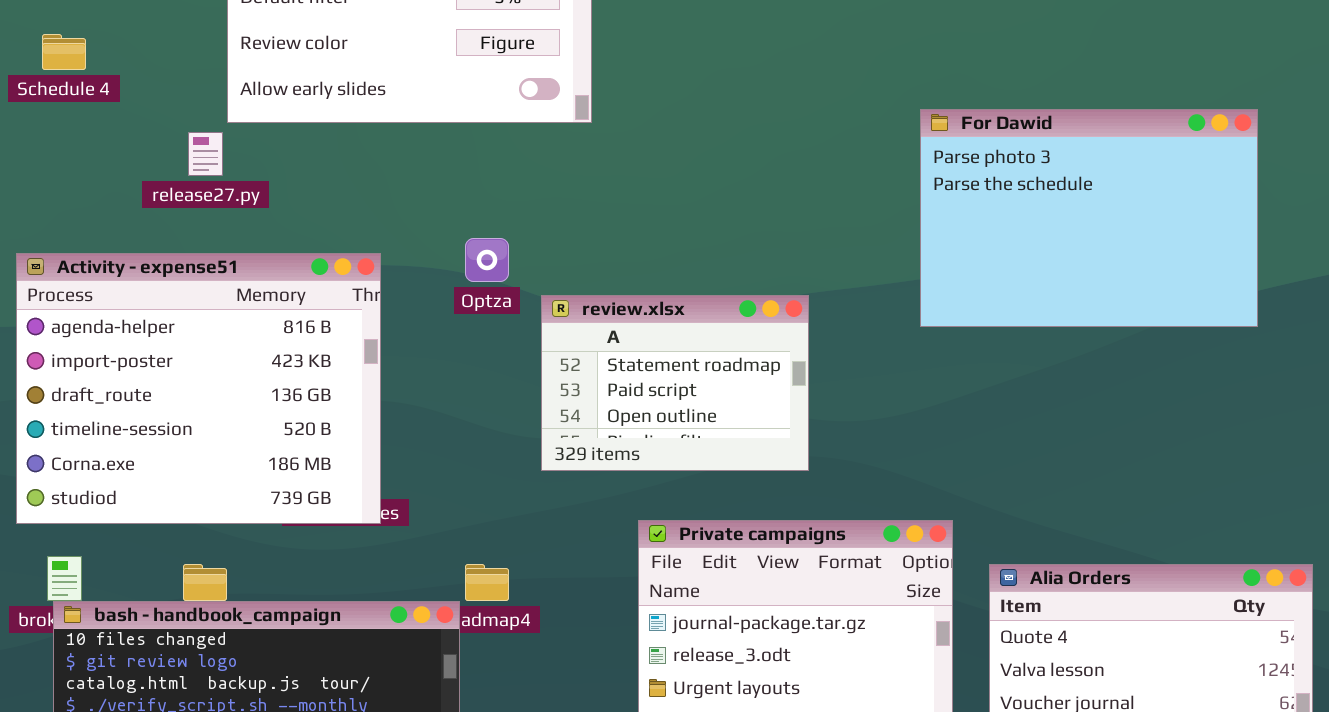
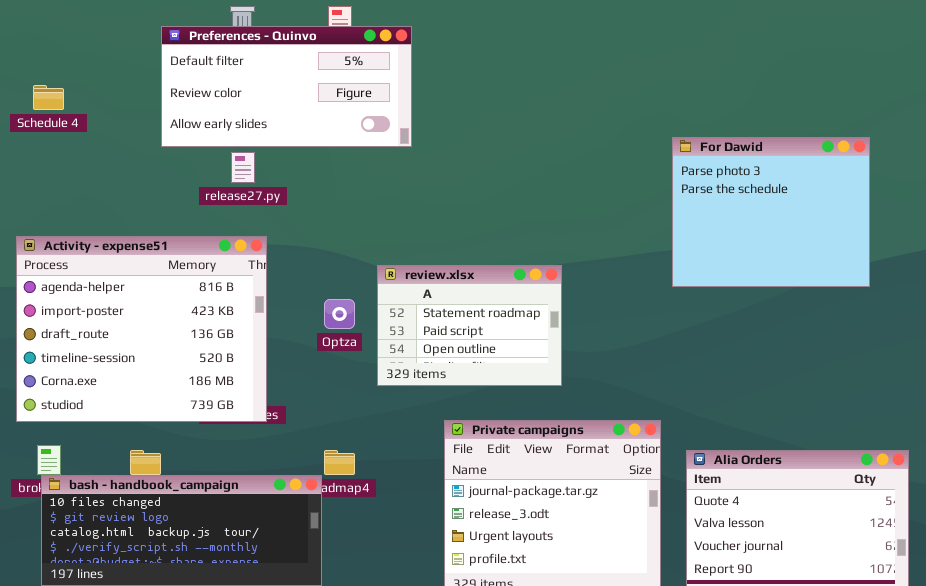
For Dawid: [920,109,1258,327] -> [672,137,870,287], resized
release27.py: [188,132,223,176] -> [231,152,255,183], moved
Optza: [465,238,509,282] -> [324,299,355,329], moved

